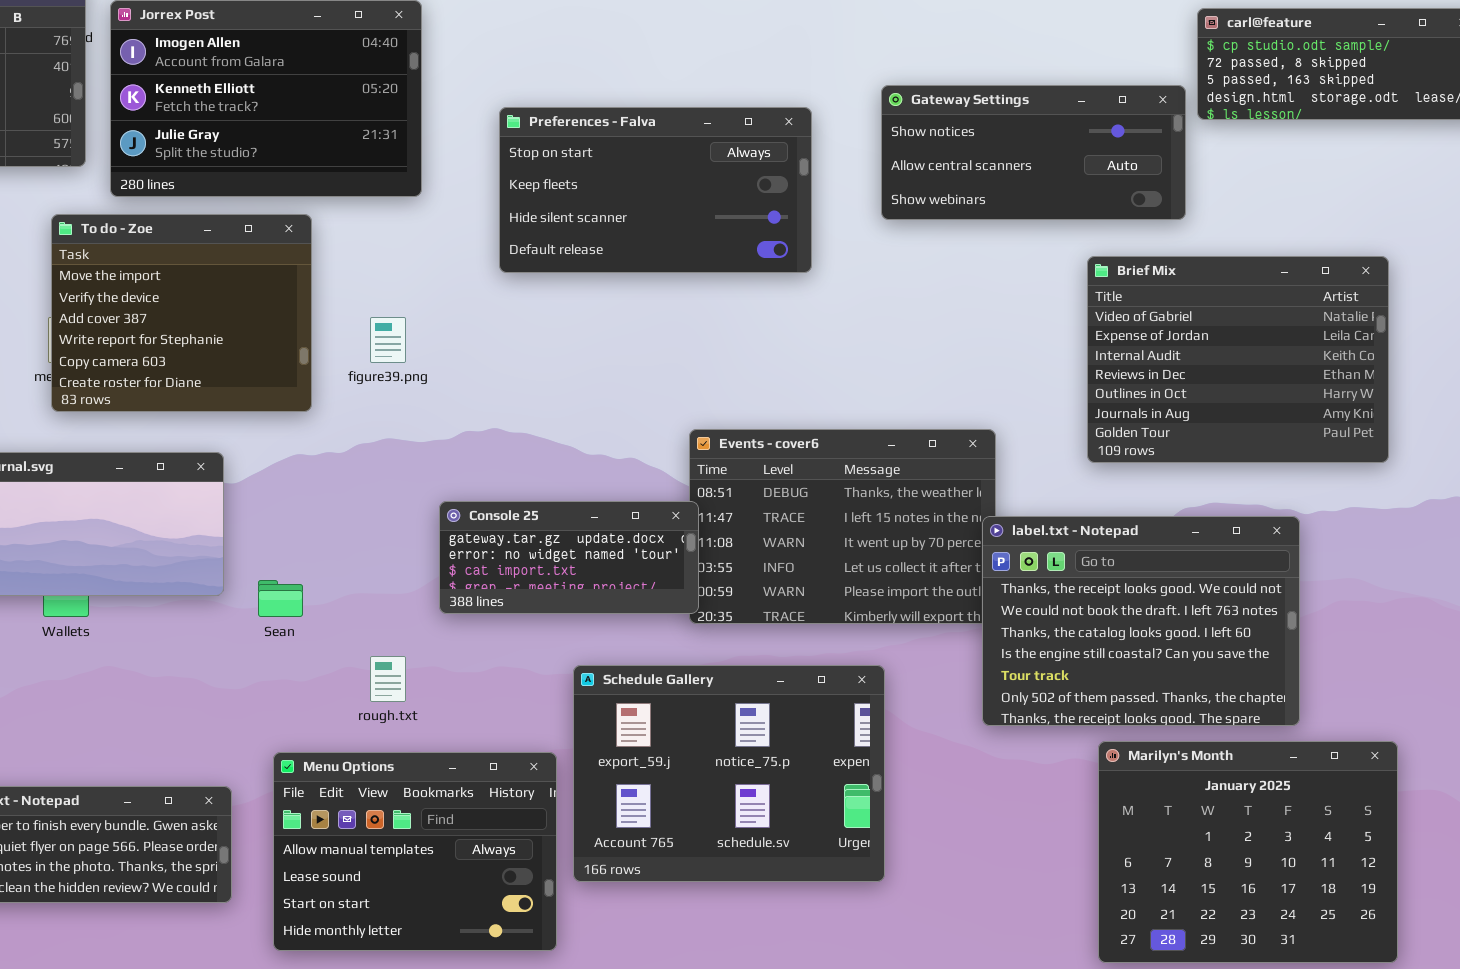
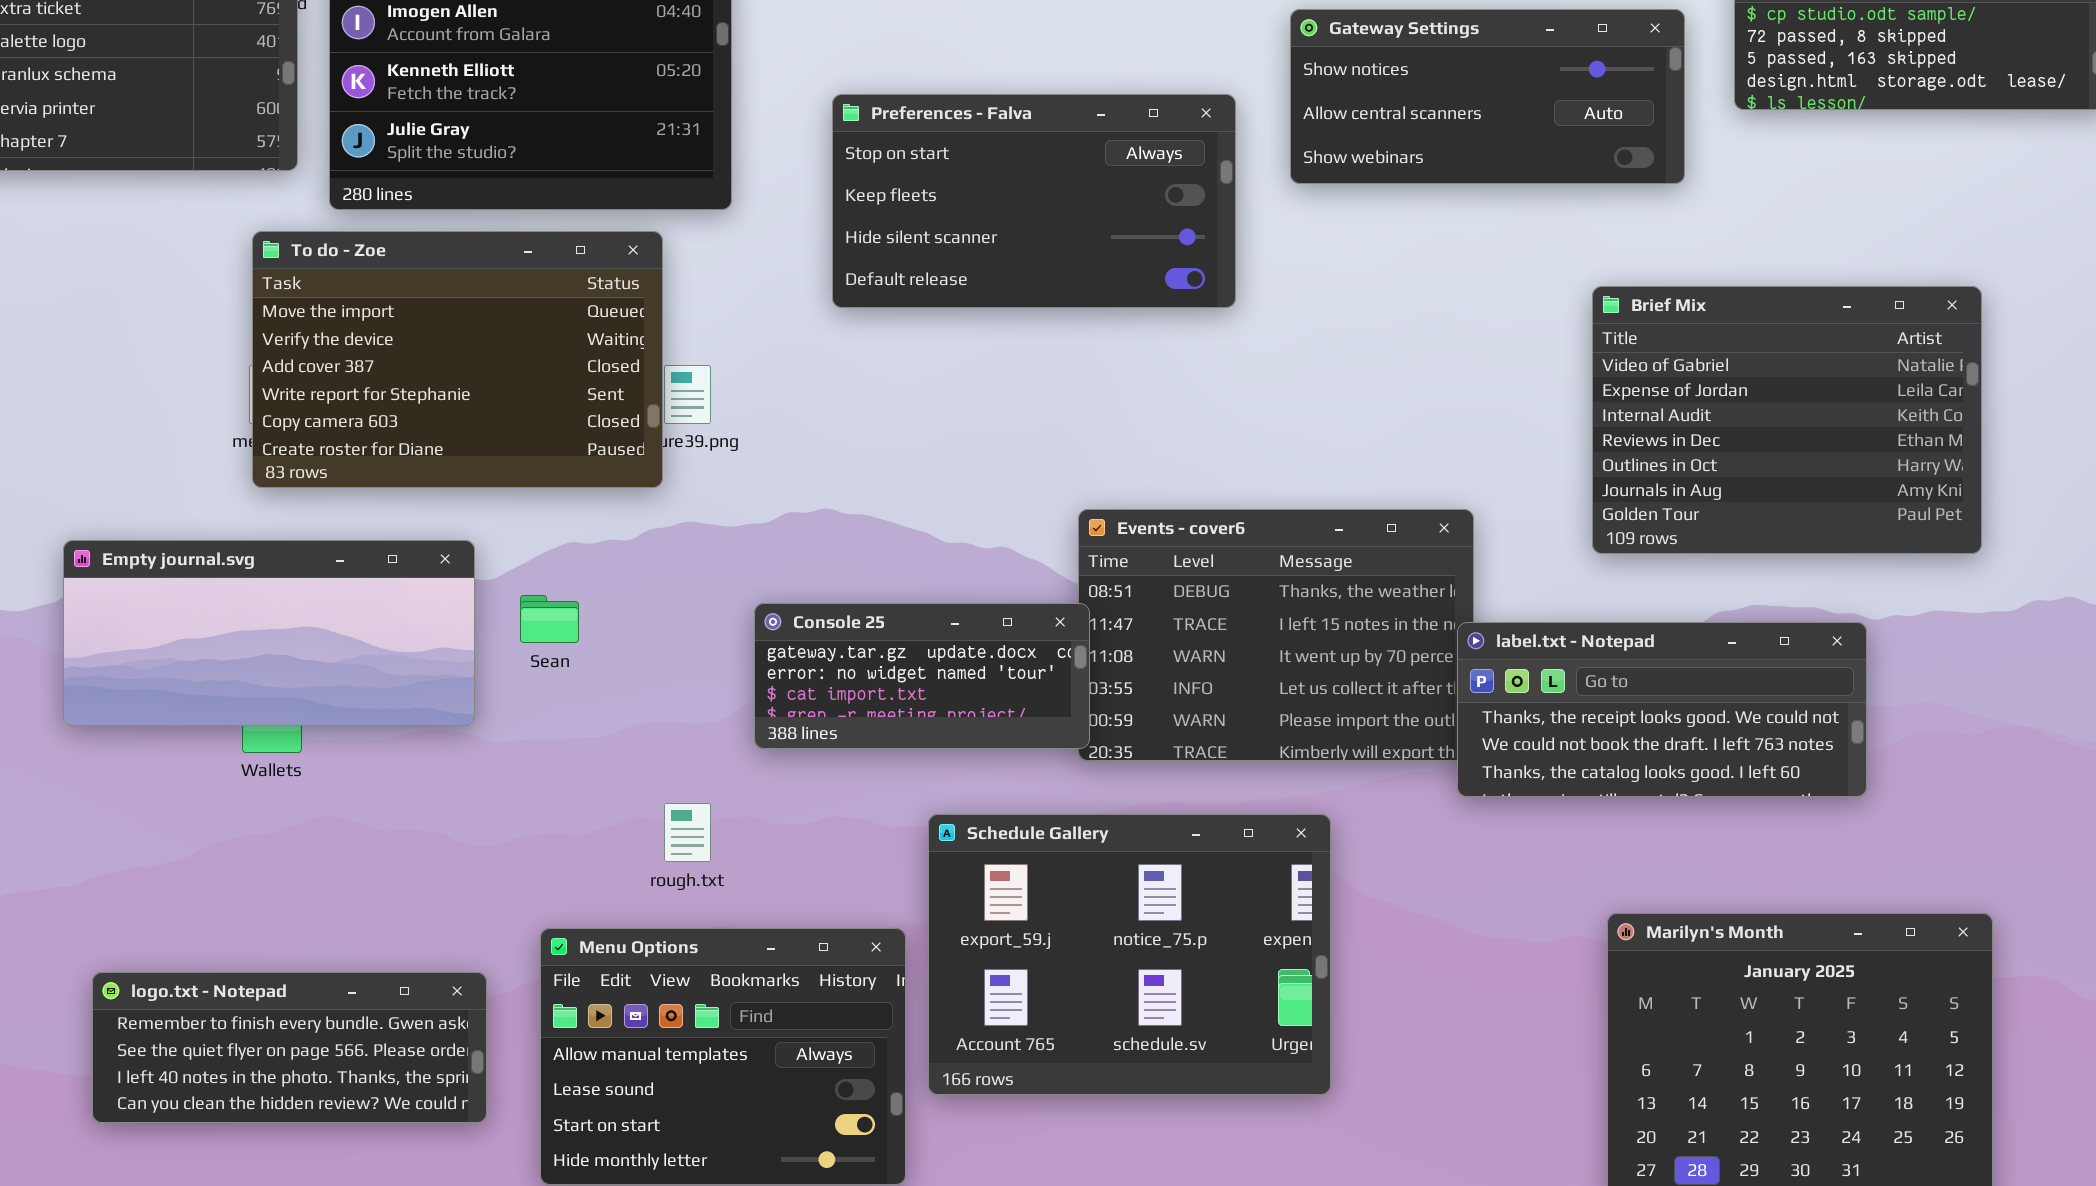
Gateway Settings: [881,85,1186,220] -> [1290,9,1685,184], moved
To do - Zoe: [51,214,312,412] -> [252,231,663,488], resized
label.txt - Notepad: [982,516,1300,726] -> [1457,622,1867,797], resized
Sean: [258,580,303,617] -> [520,595,579,643], moved

